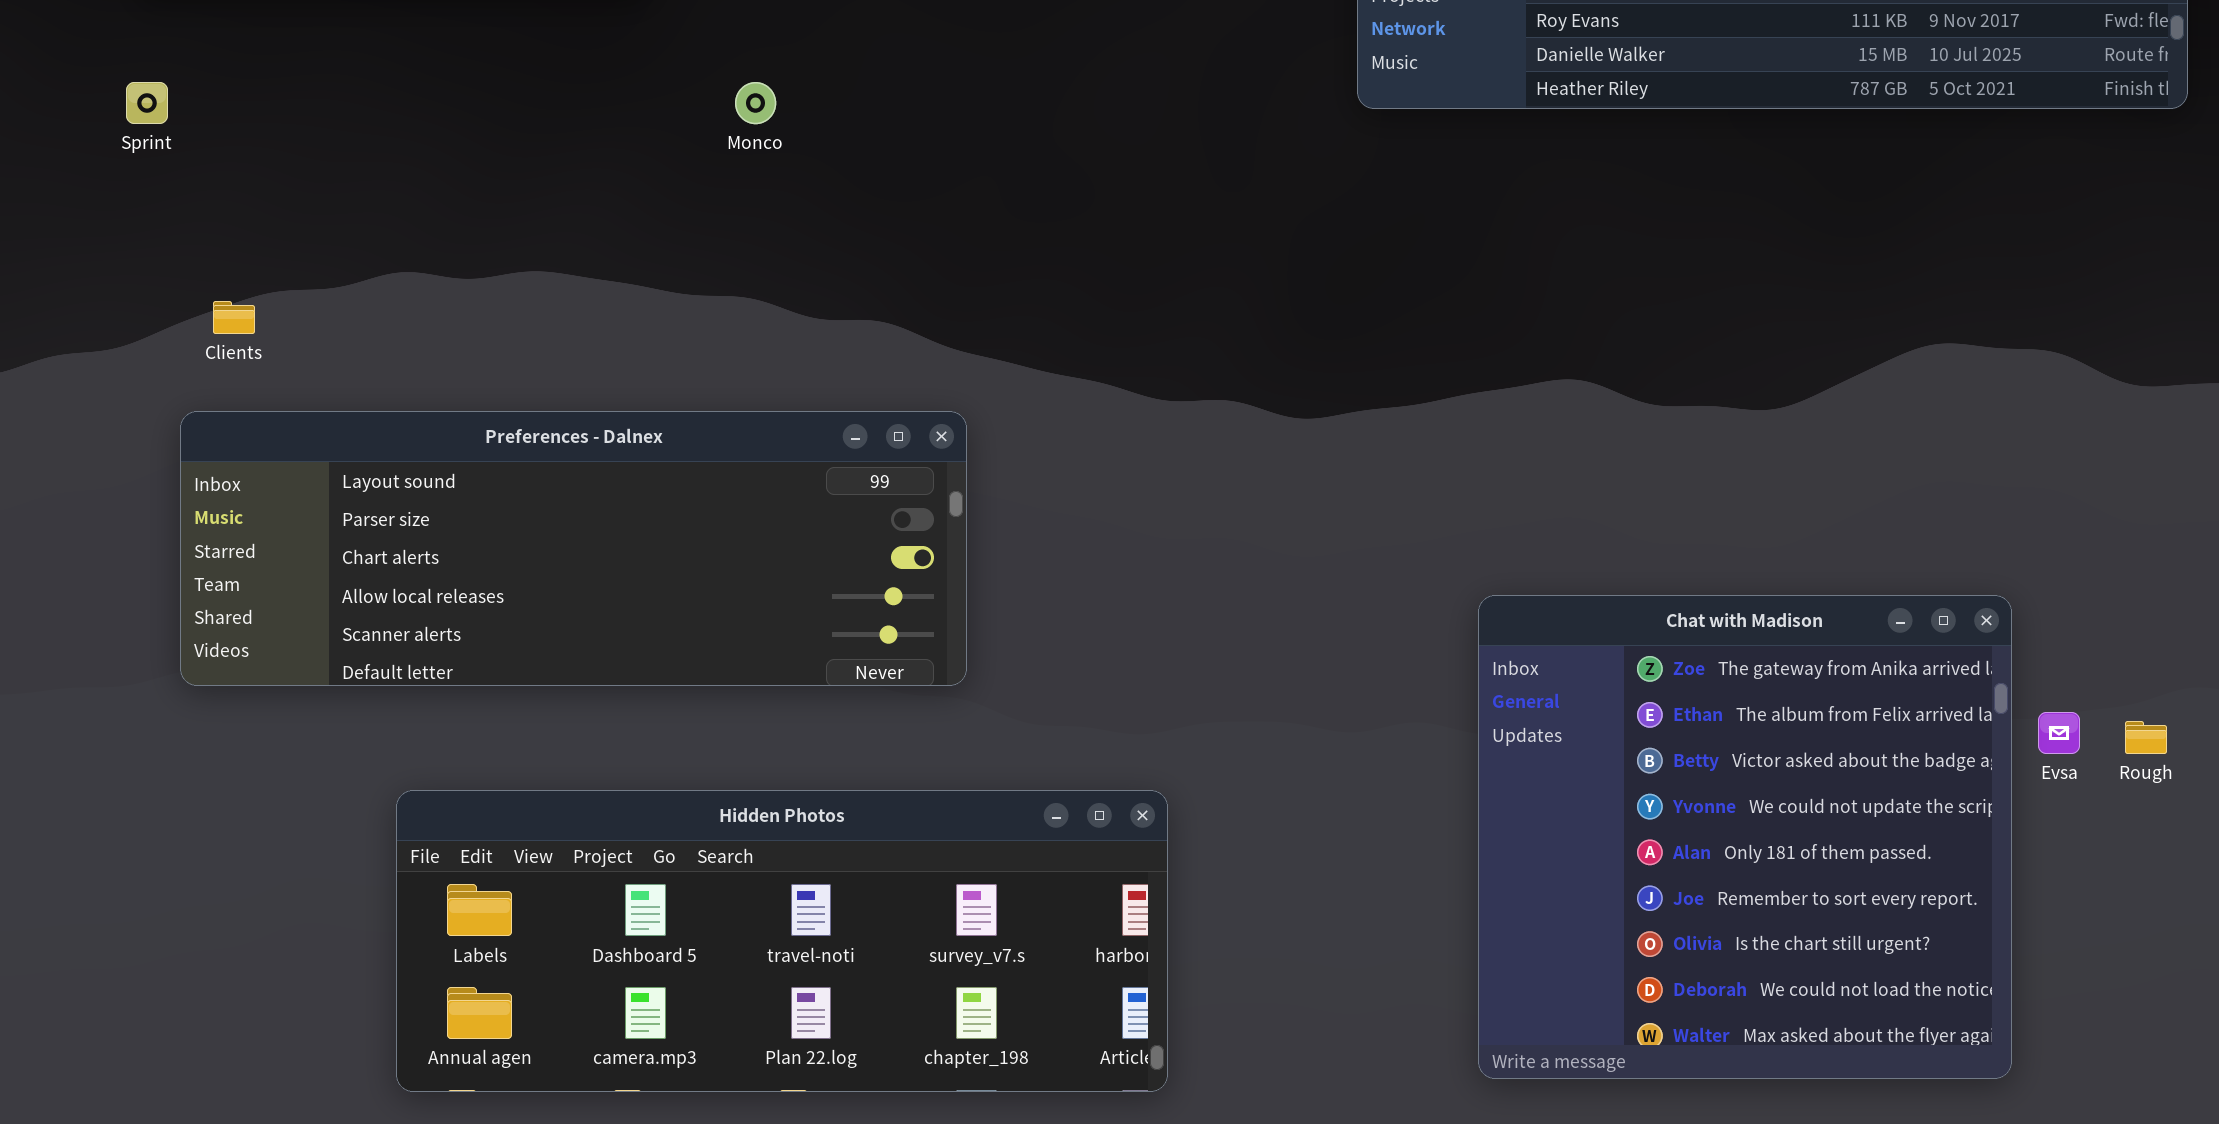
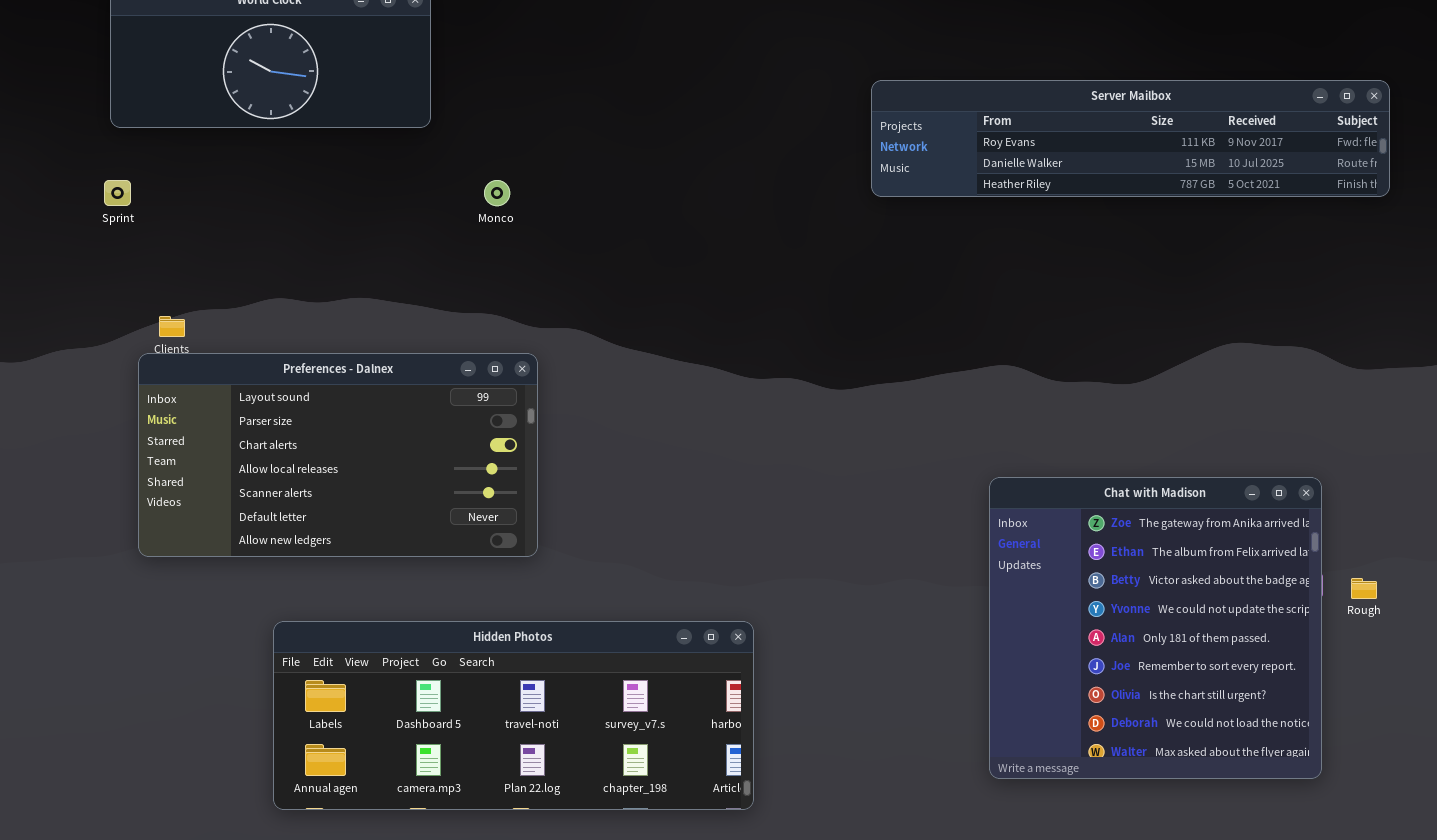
Preferences - Dalnex: [180,411,967,686] -> [138,353,538,557], resized
Chat with Madison: [1478,595,2012,1079] -> [989,477,1322,779], moved

